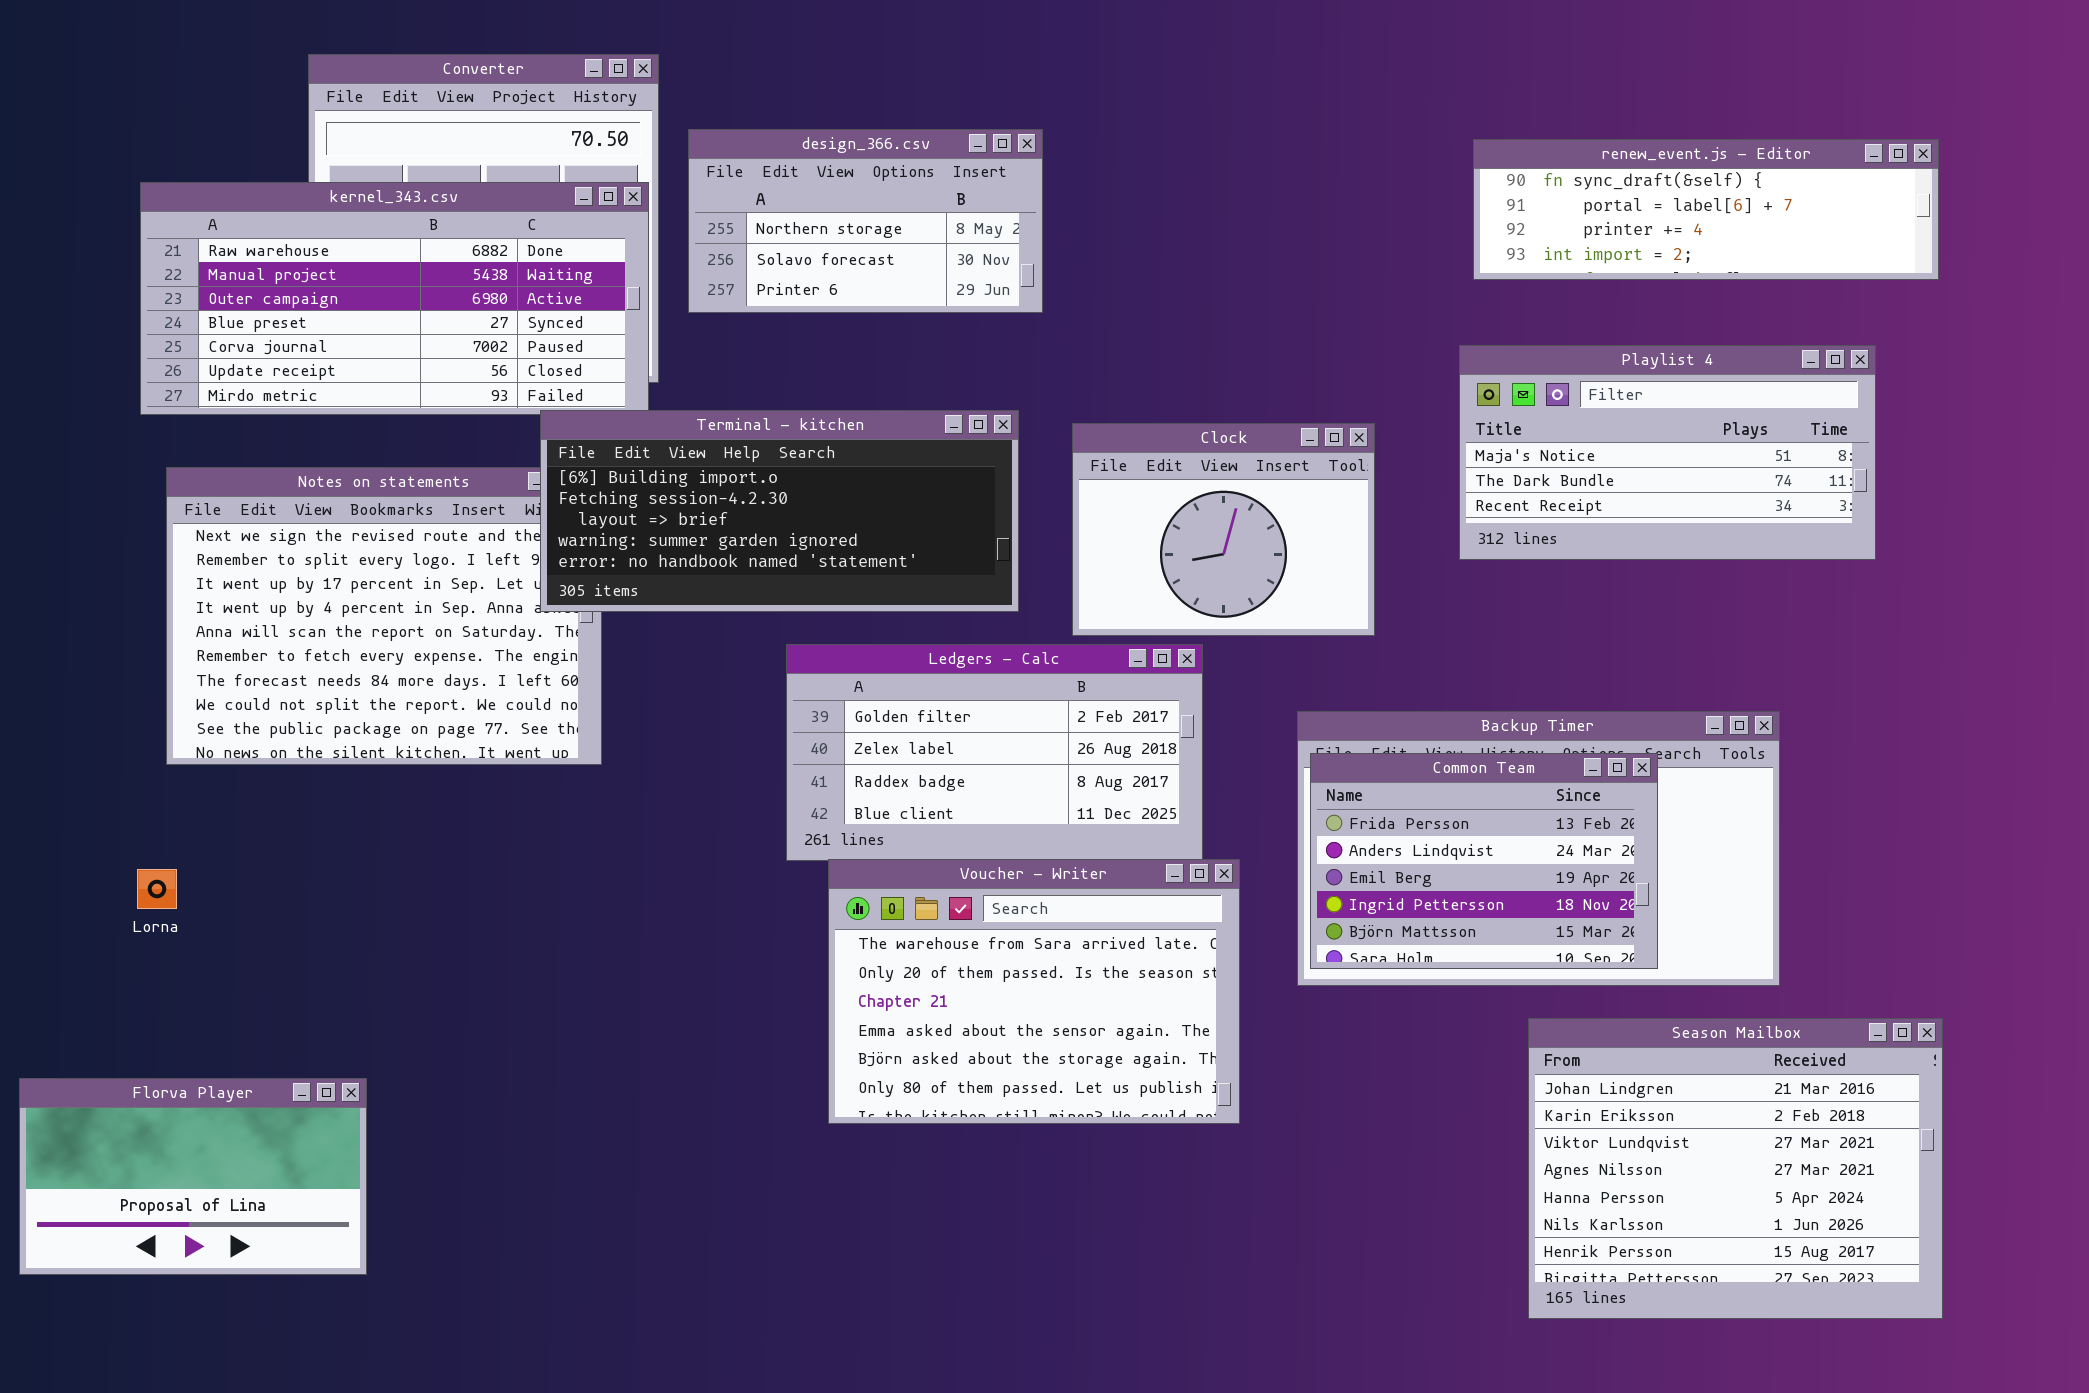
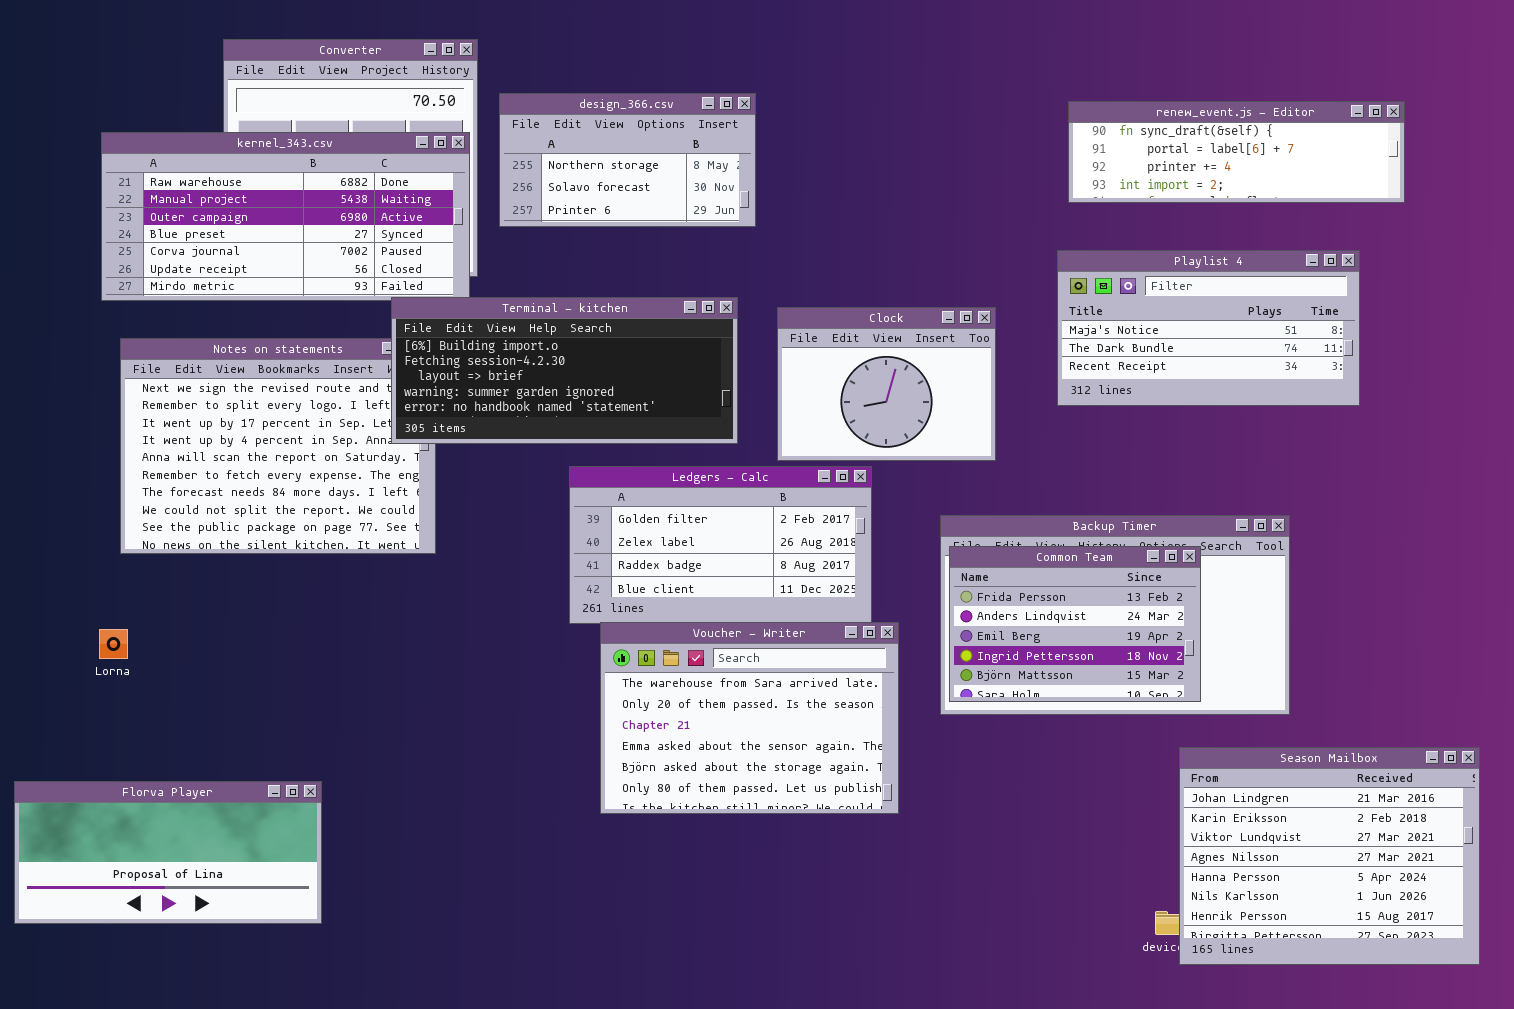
Season Mailbox: [1528,1018,1943,1319] -> [1179,747,1480,965], moved
Florva Player: [19,1078,367,1275] -> [14,781,322,924], resized

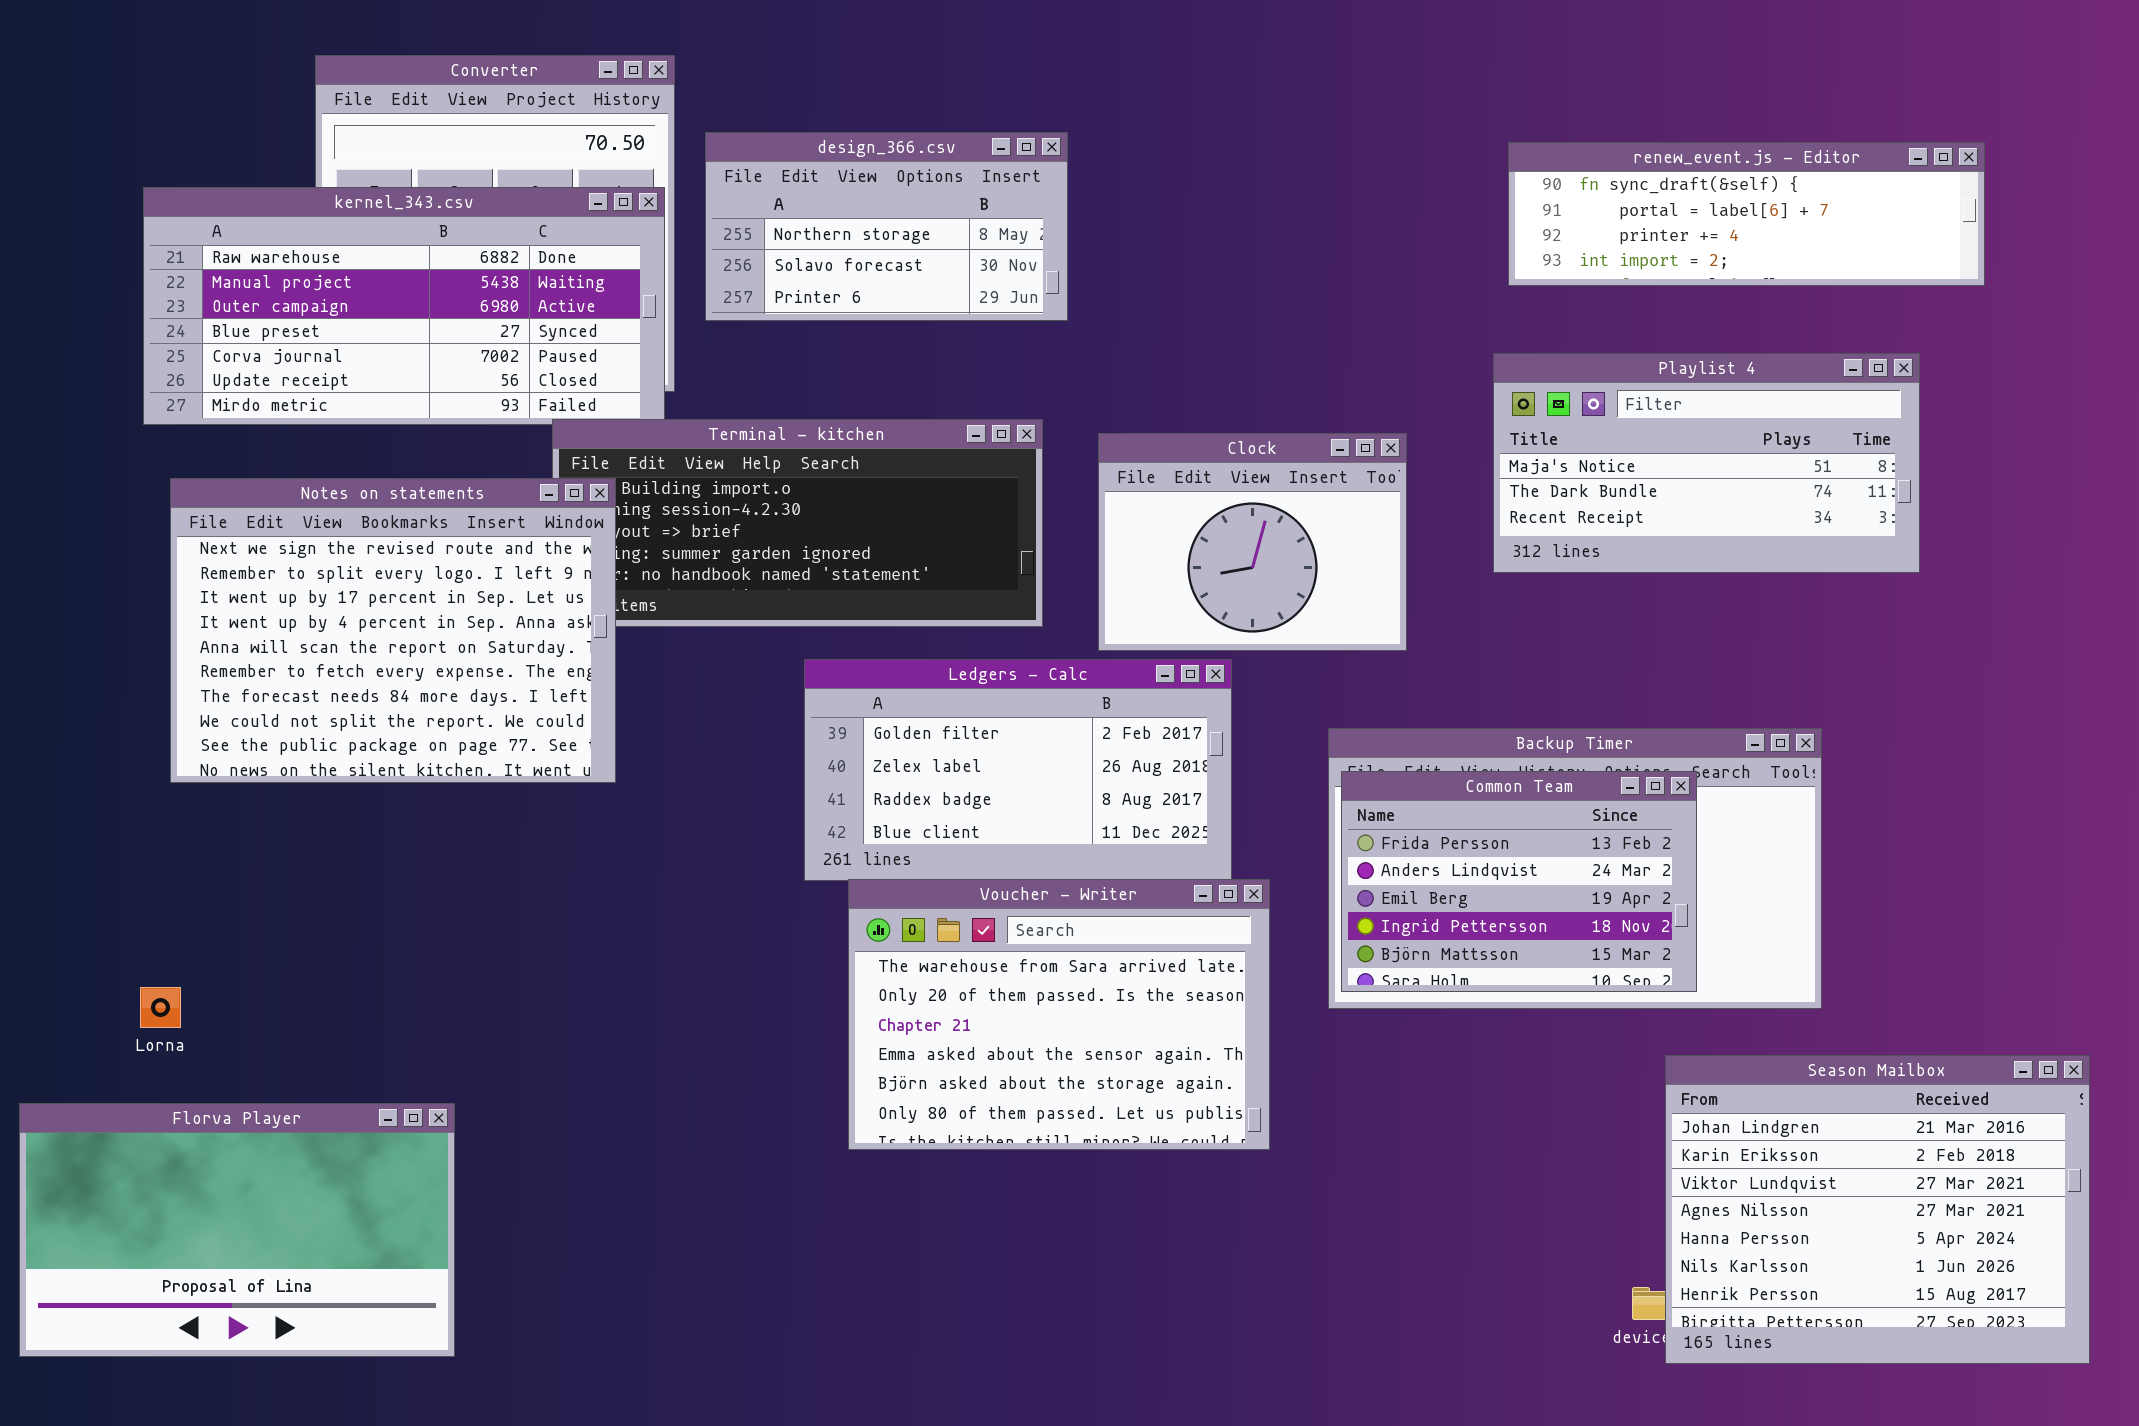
Notes on statements: [120,338,436,554] -> [170,478,616,783], raised
Lorna: [99,629,128,659] -> [140,987,181,1028], moved
Florva Player: [14,781,322,924] -> [19,1103,455,1357], resized

